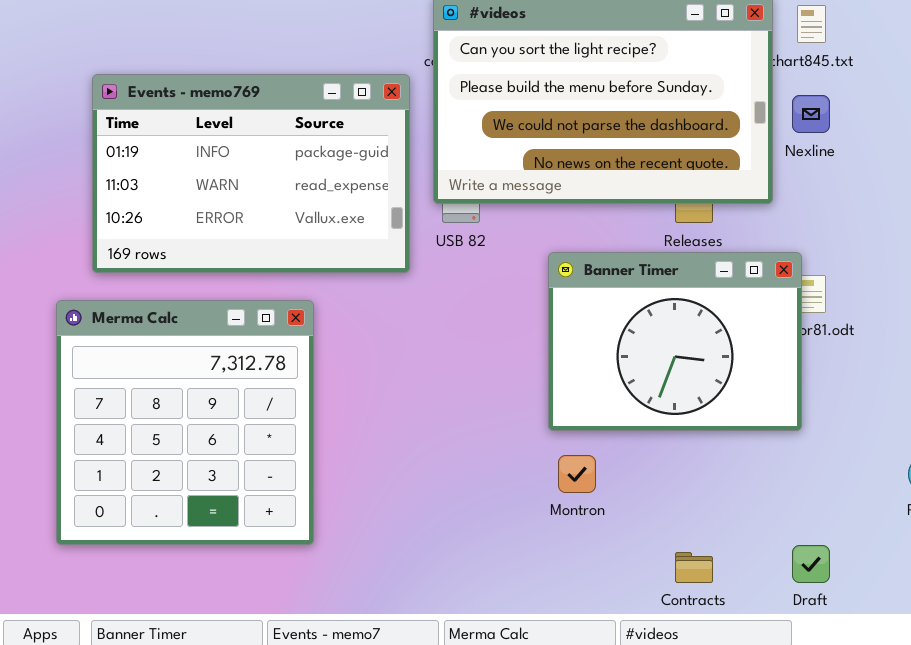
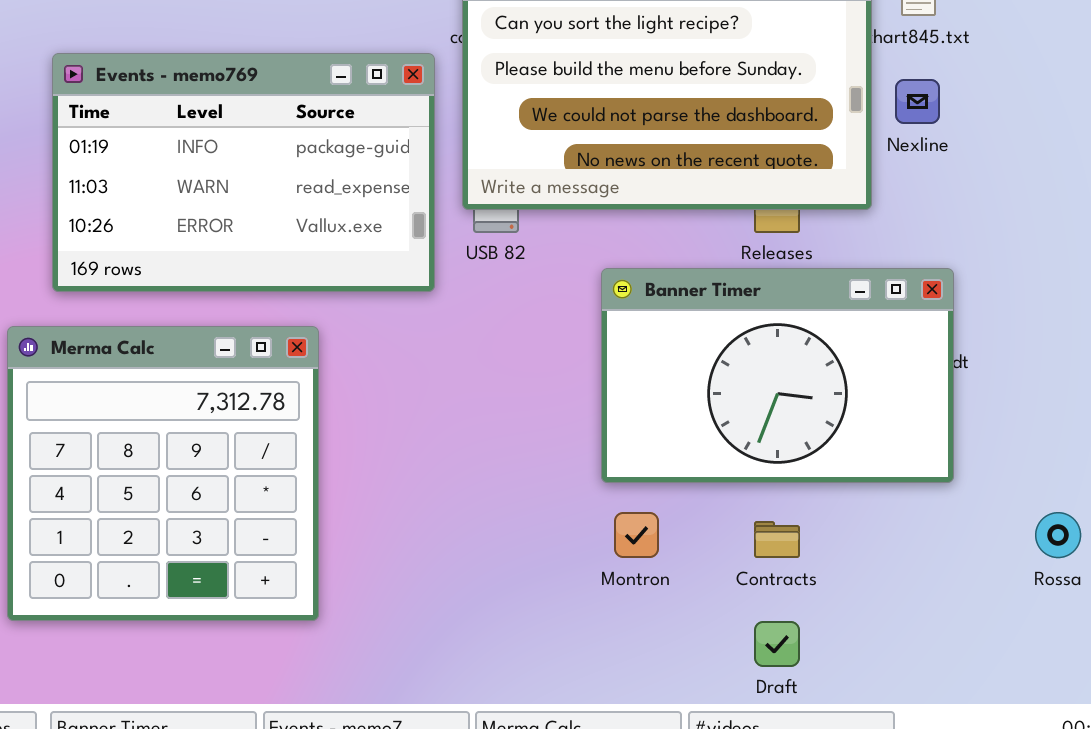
Banner Timer: [548,252,802,431] -> [601,268,954,483], resized
Draft: [792,545,830,583] -> [754,621,800,667], moved
Contracts: [675,552,713,583] -> [754,521,800,558], moved

